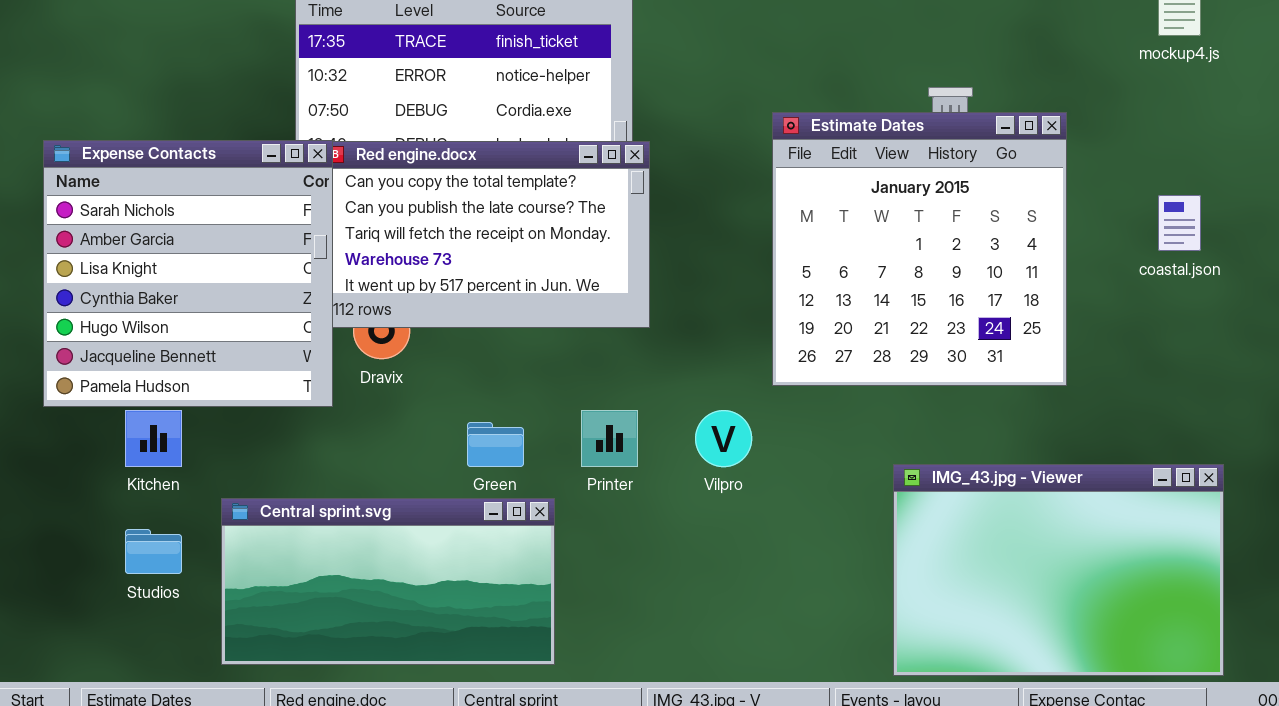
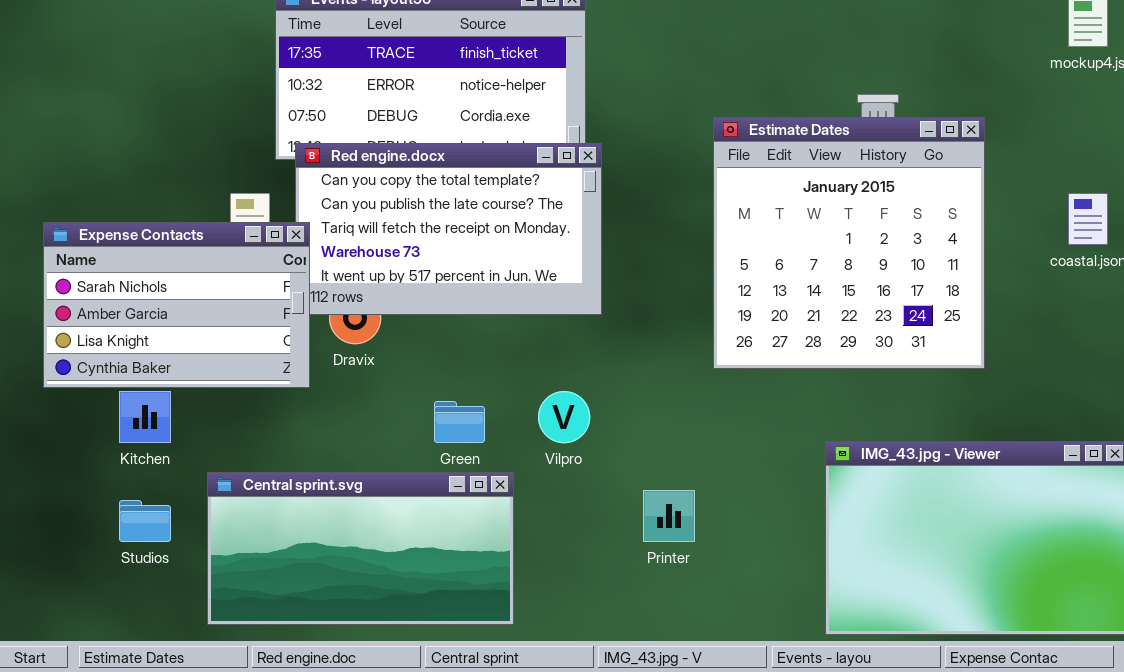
Expense Contacts: [43,140,333,407] -> [43,222,310,388], resized
Printer: [581,410,638,467] -> [643,490,695,542], moved
Vilpro: [695,410,752,467] -> [538,391,590,443], moved

